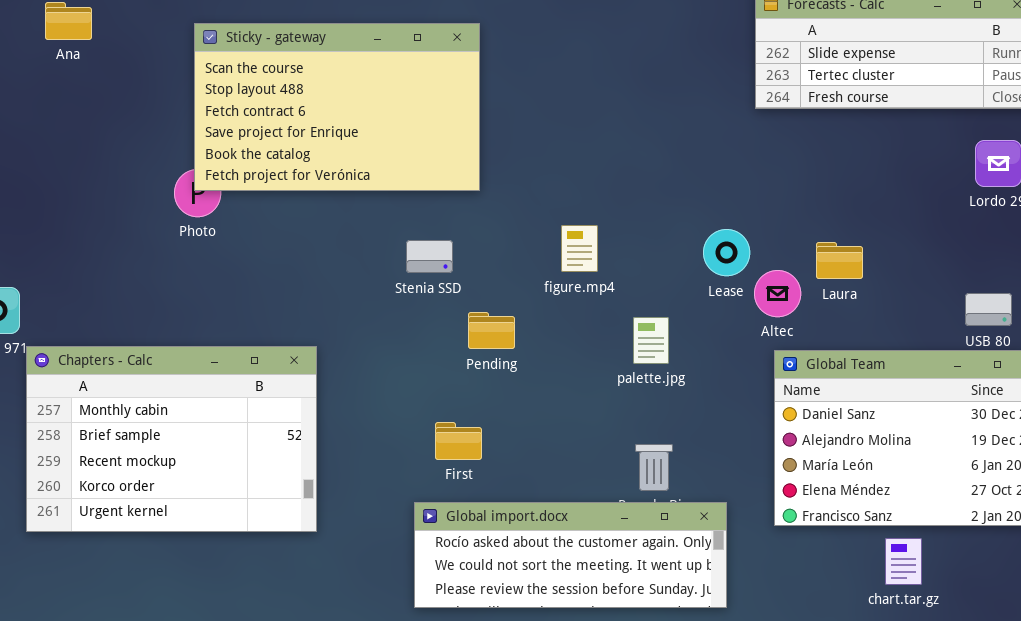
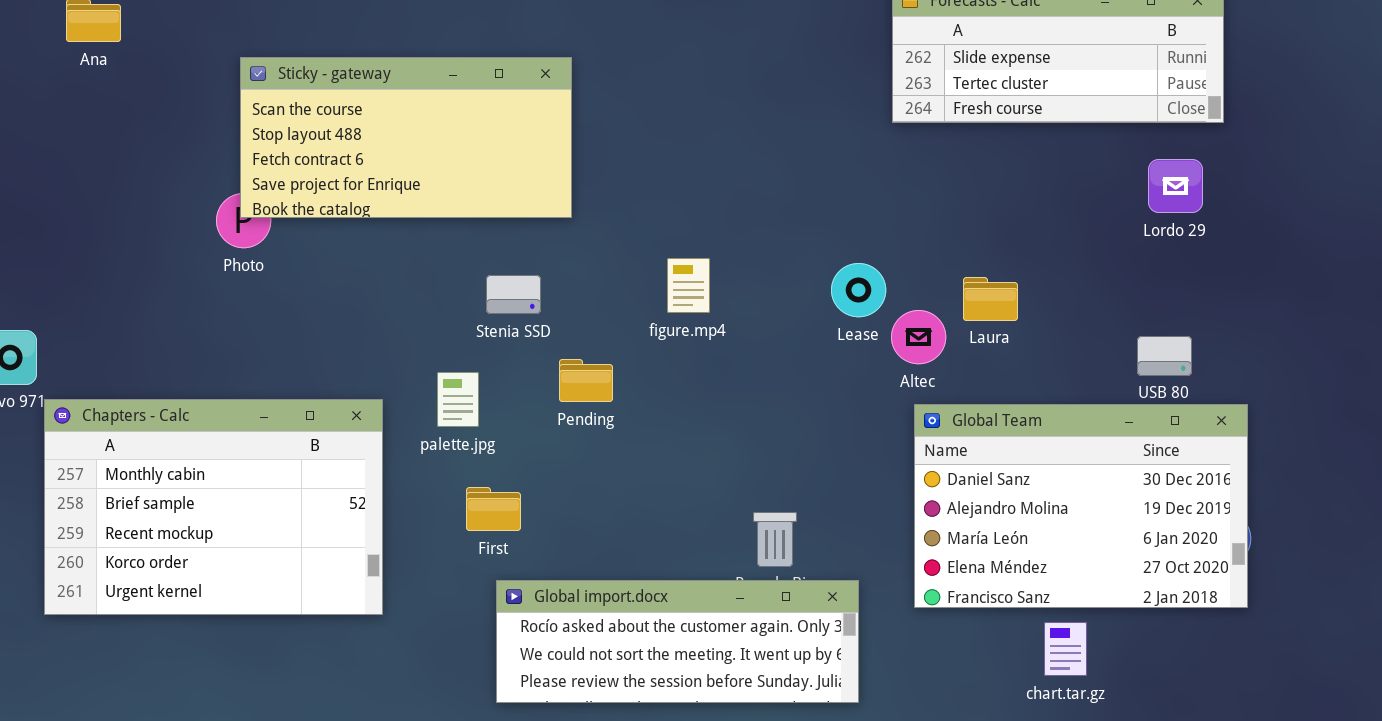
Sticky - gateway: [194,23,480,191] -> [240,57,572,218], resized
palette.jpg: [633,317,669,364] -> [437,372,479,427], moved
First: [435,422,482,460] -> [466,487,521,531], moved

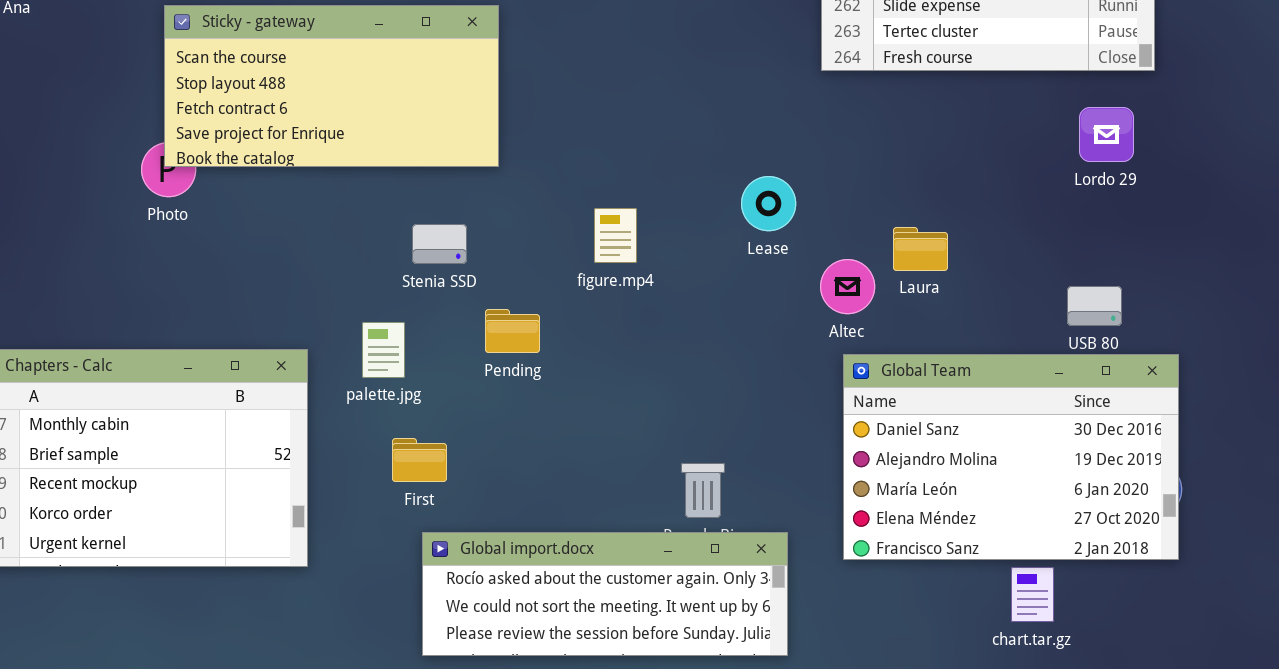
Lease: [831,263,886,317] -> [741,176,796,231], moved
chart.tar.gz: [1044,622,1087,676] -> [1011,567,1054,622], moved

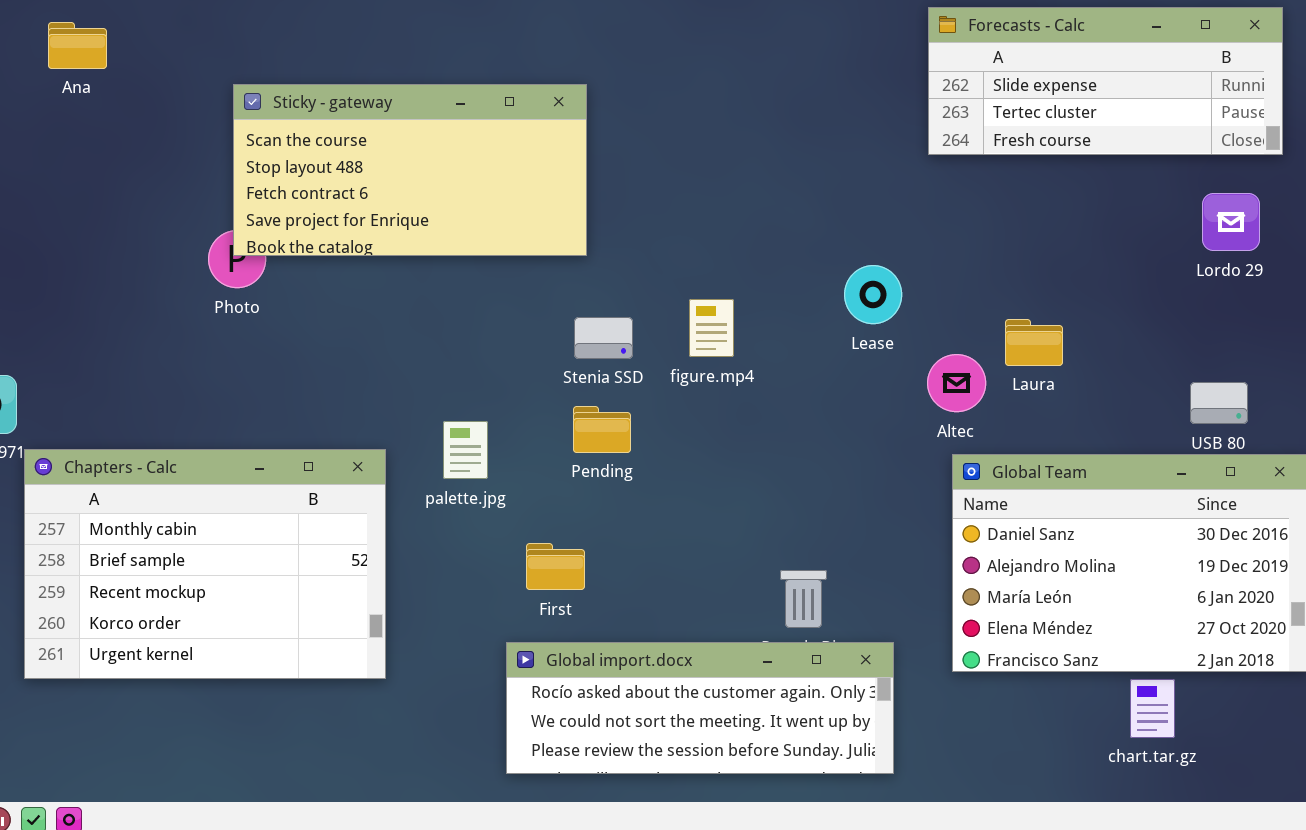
Stenia SSD: [412,224,467,264] -> [574,317,633,359], moved
First: [392,438,447,482] -> [526,543,585,590], moved

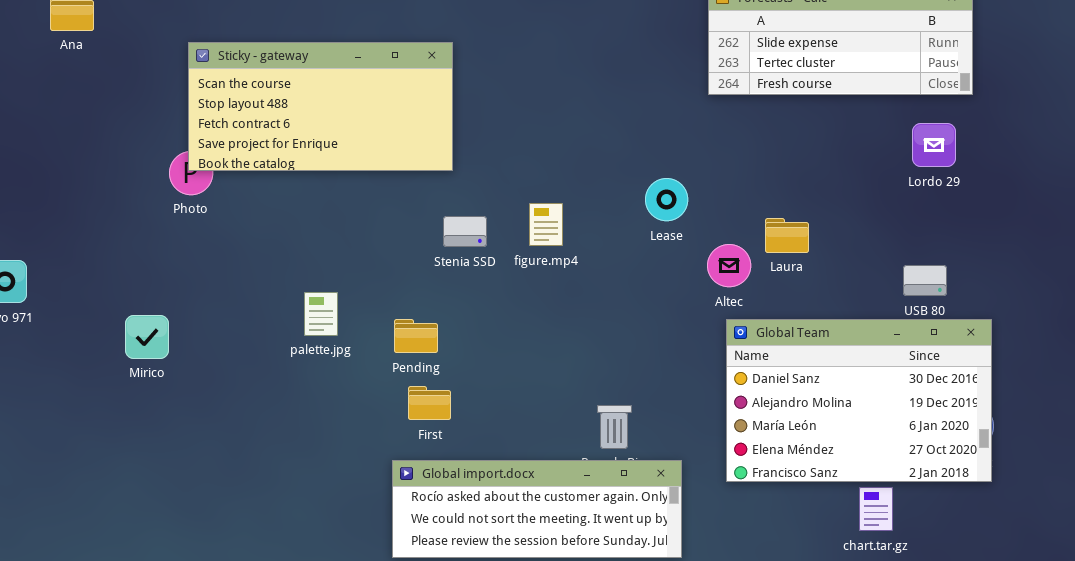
Pending: [573,406,631,453] -> [394,319,438,353], moved
palette.jpg: [443,421,488,479] -> [304,292,338,336], moved
Chapters - Calc: [24,449,386,679] -> none, closed

